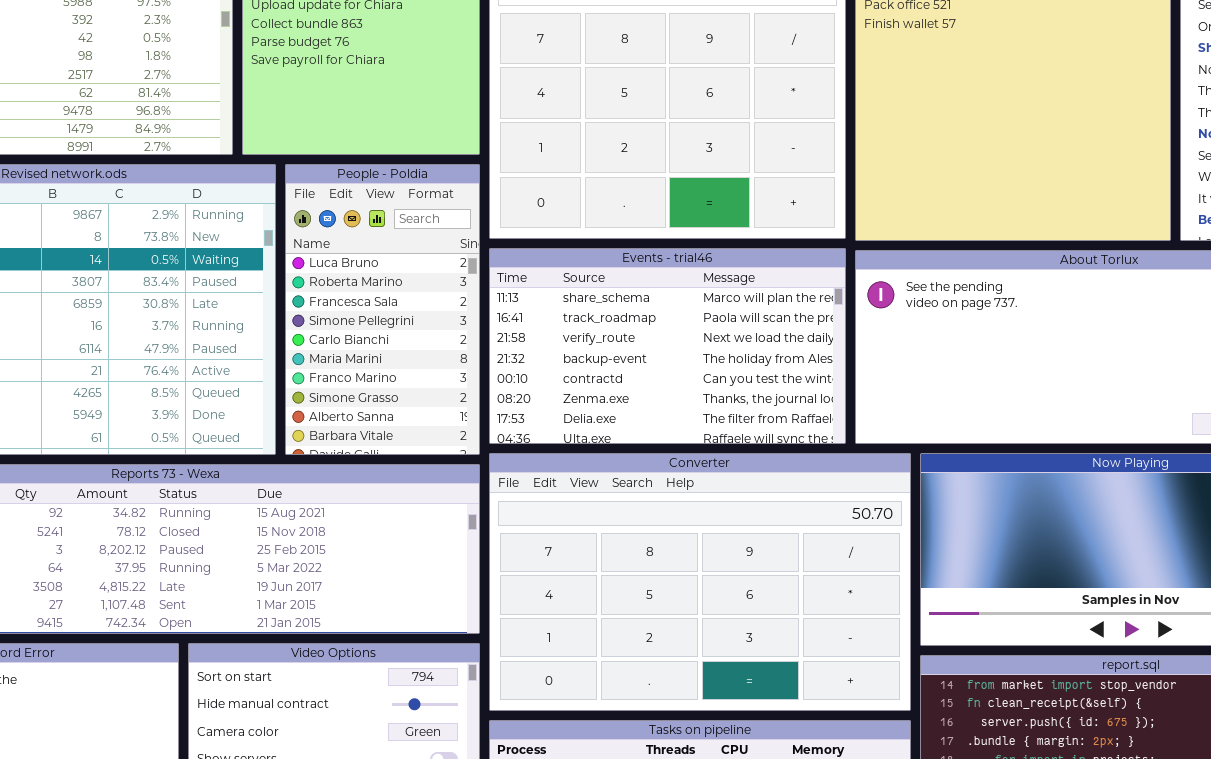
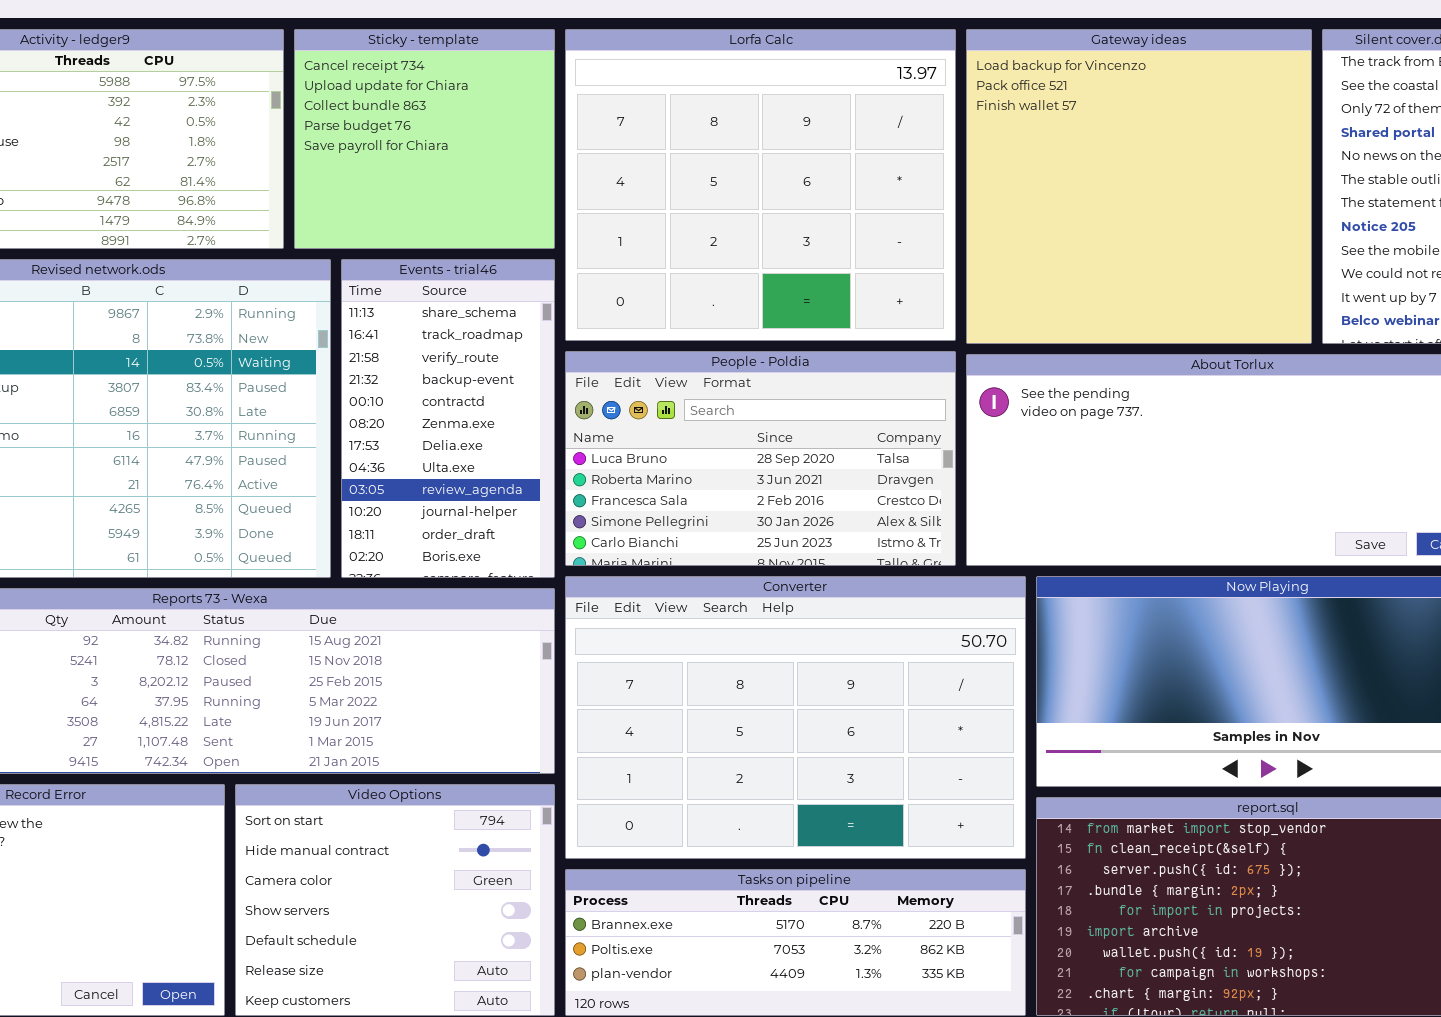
People - Poldia: [285,164,480,455] -> [565,351,956,566], moved, resized
Events - trial46: [489,248,846,444] -> [341,259,555,578], moved, resized

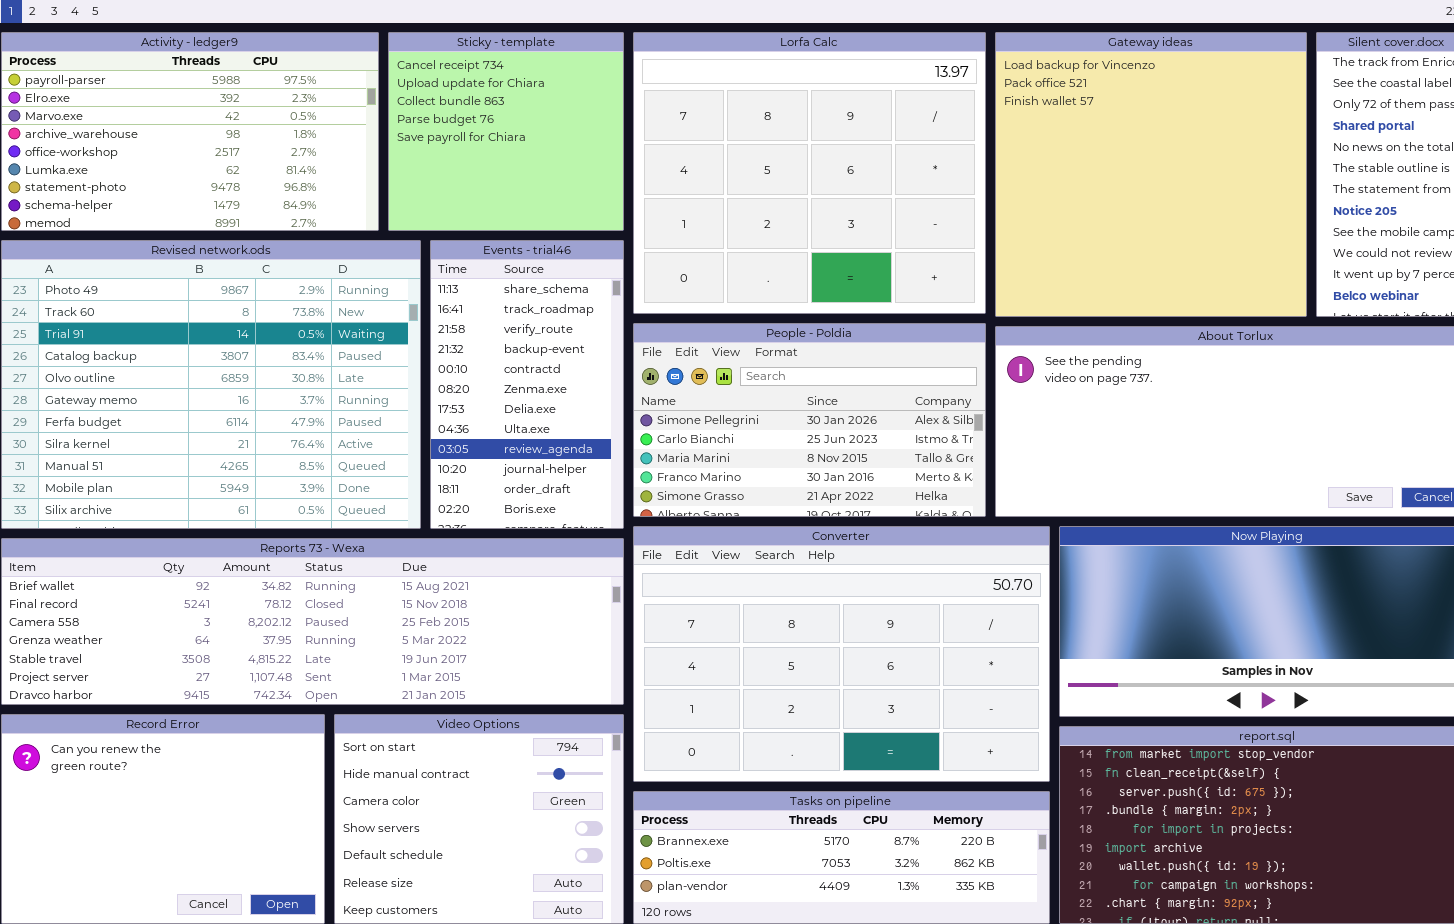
People - Poldia: [565,351,956,566] -> [633,323,986,517], scrolled down 3 rows

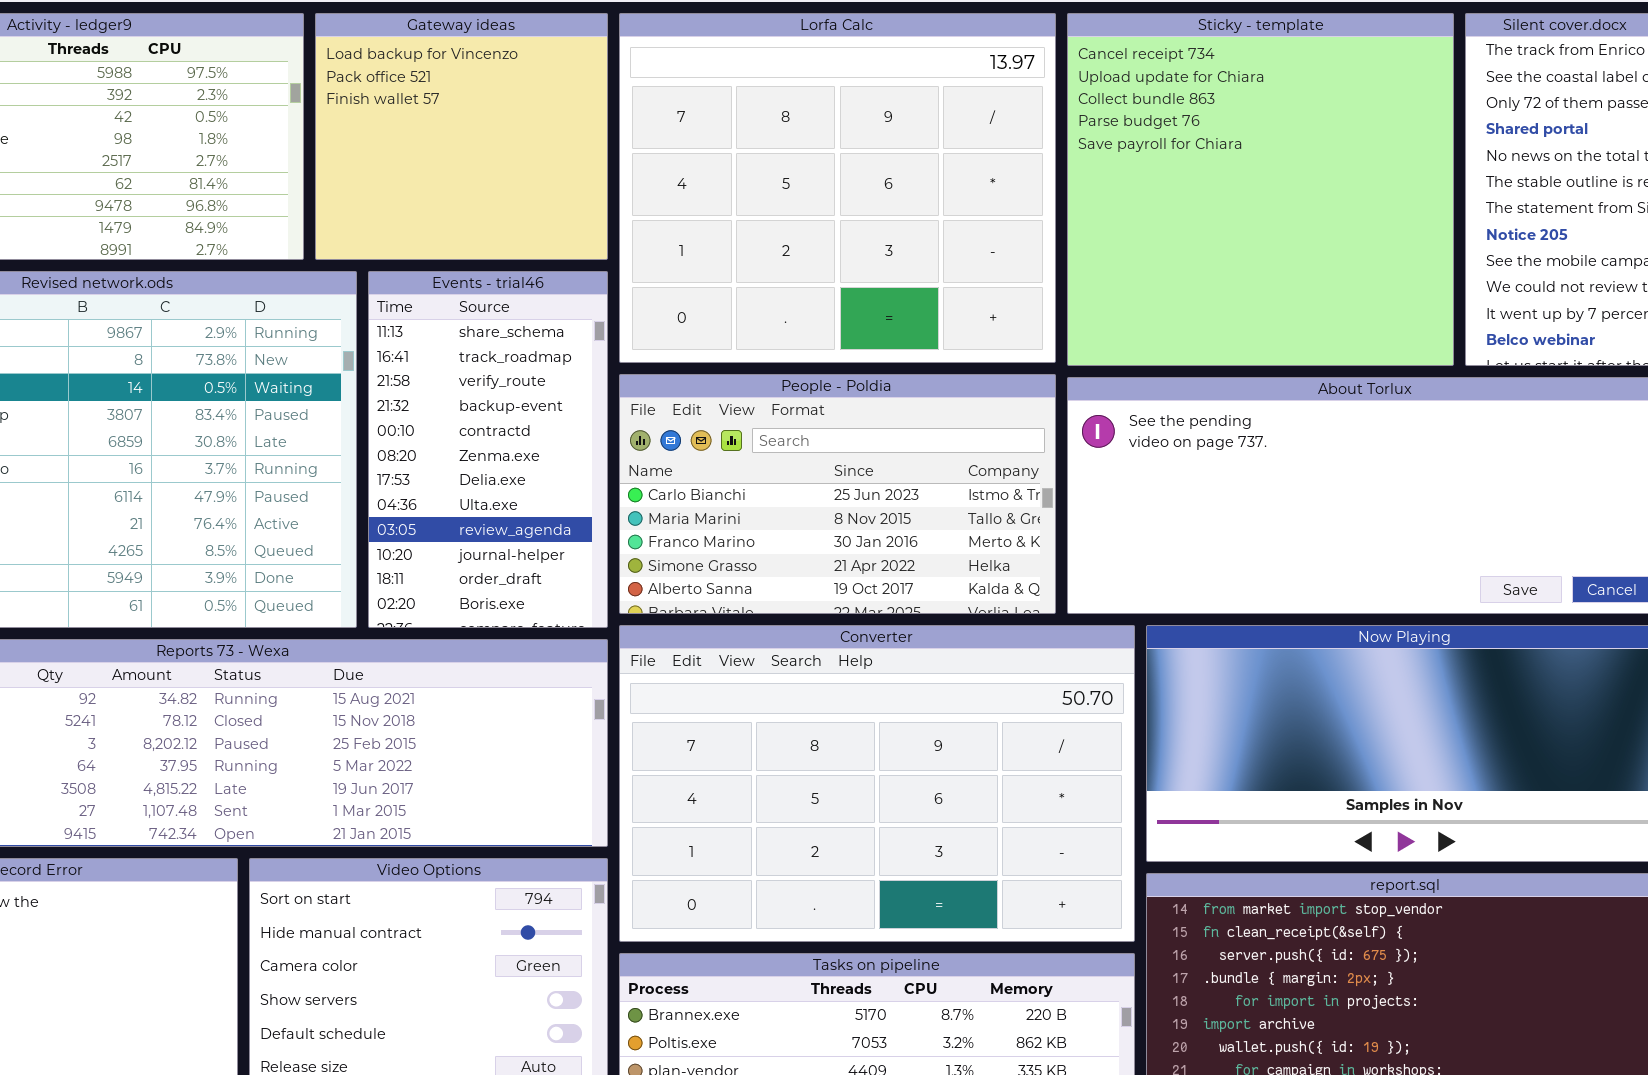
Sticky - template: [388,32,624,231] -> [1067,13,1454,366], moved, resized
Gateway ideas: [995,32,1307,317] -> [315,13,608,260], moved, resized
People - Poldia: [633,323,986,517] -> [619,374,1056,614], scrolled down 1 row

